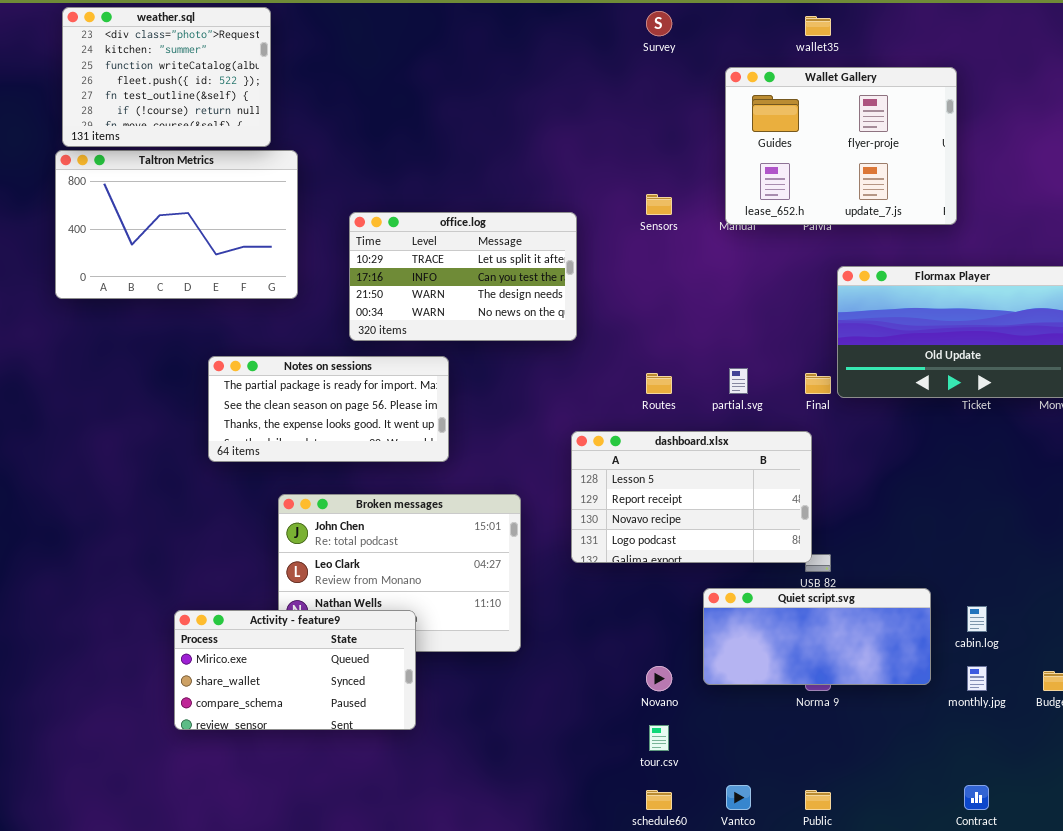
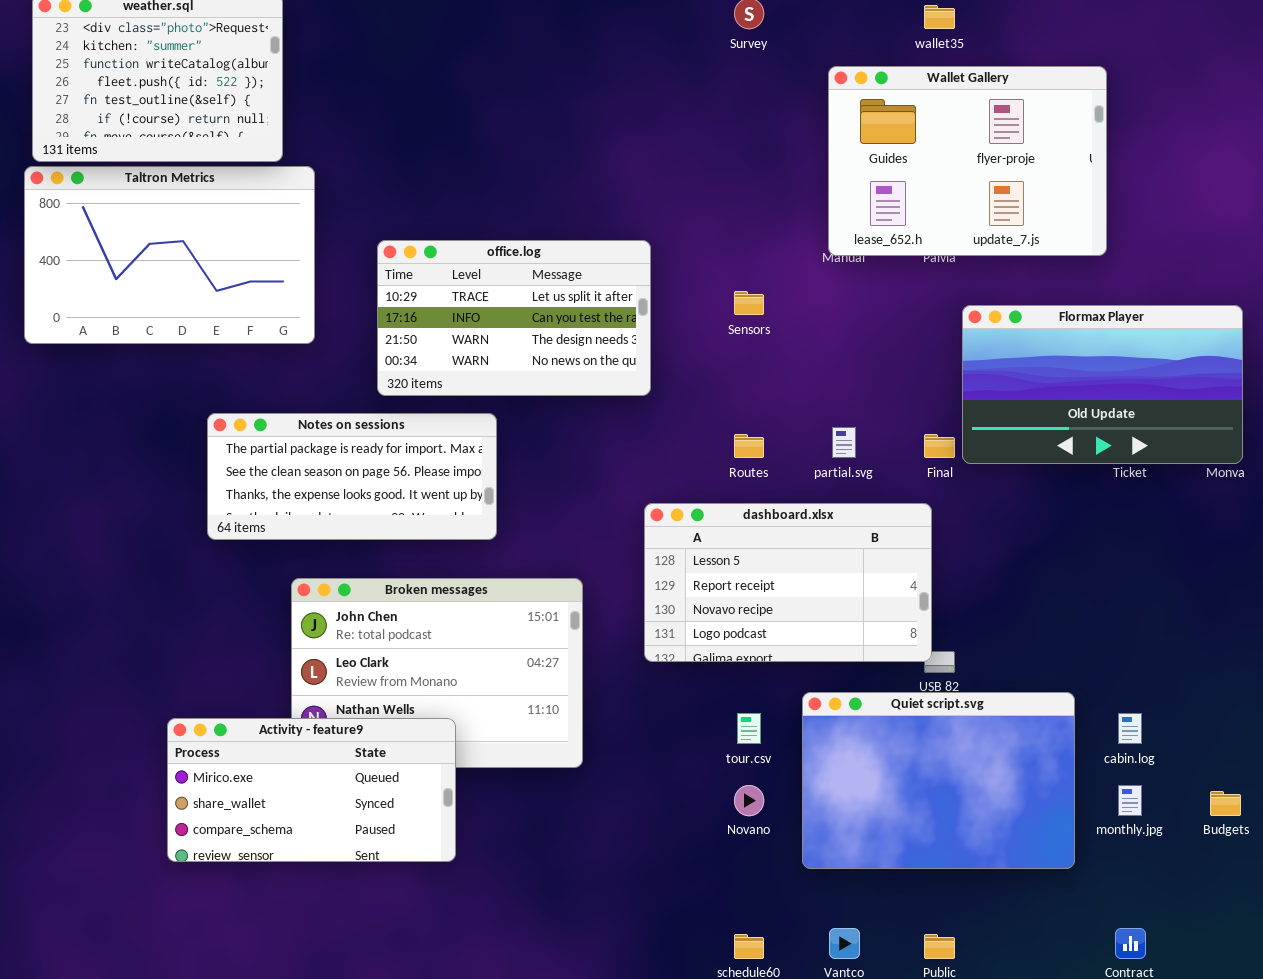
Sensors: [646,194,672,215] -> [734,291,764,315], moved
Quiet script.svg: [703,588,931,685] -> [802,692,1075,869], resized
tour.csv: [649,725,669,751] -> [737,713,761,744], moved

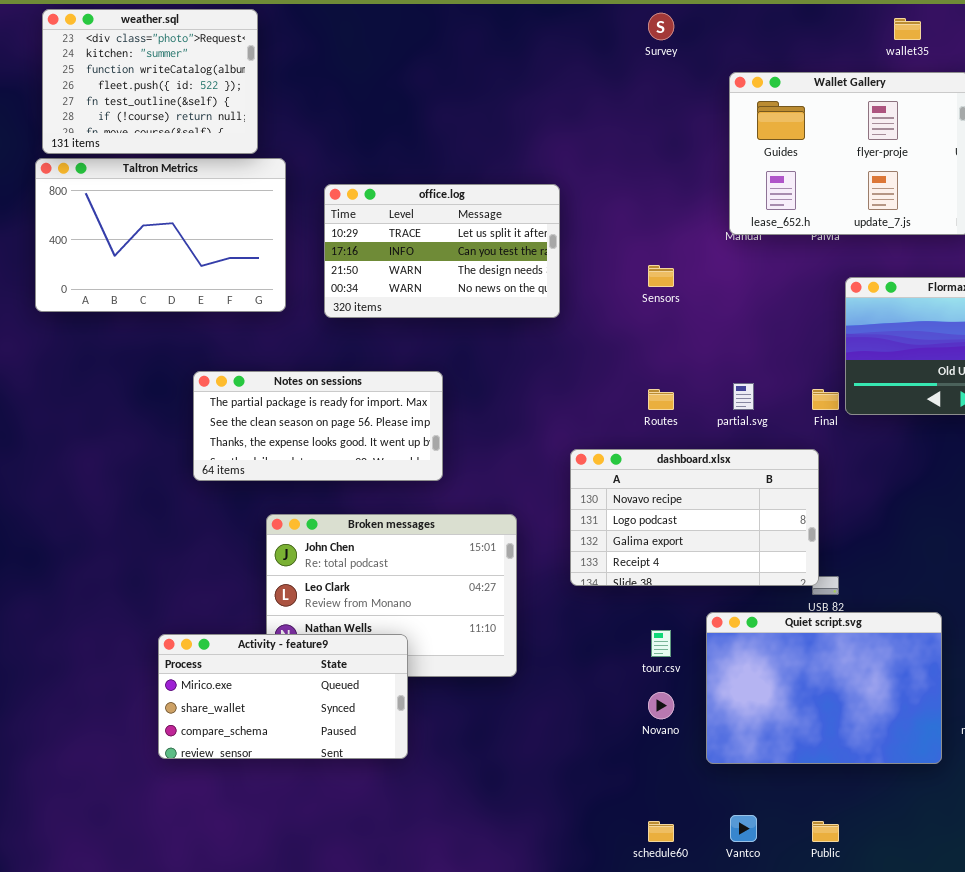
wallet35: [924,5,955,29] -> [894,18,921,40], moved
office.log: [377,240,651,396] -> [324,184,560,318], moved
dashboard.xlsx: [644,503,932,662] -> [570,449,819,586], scrolled down 2 rows

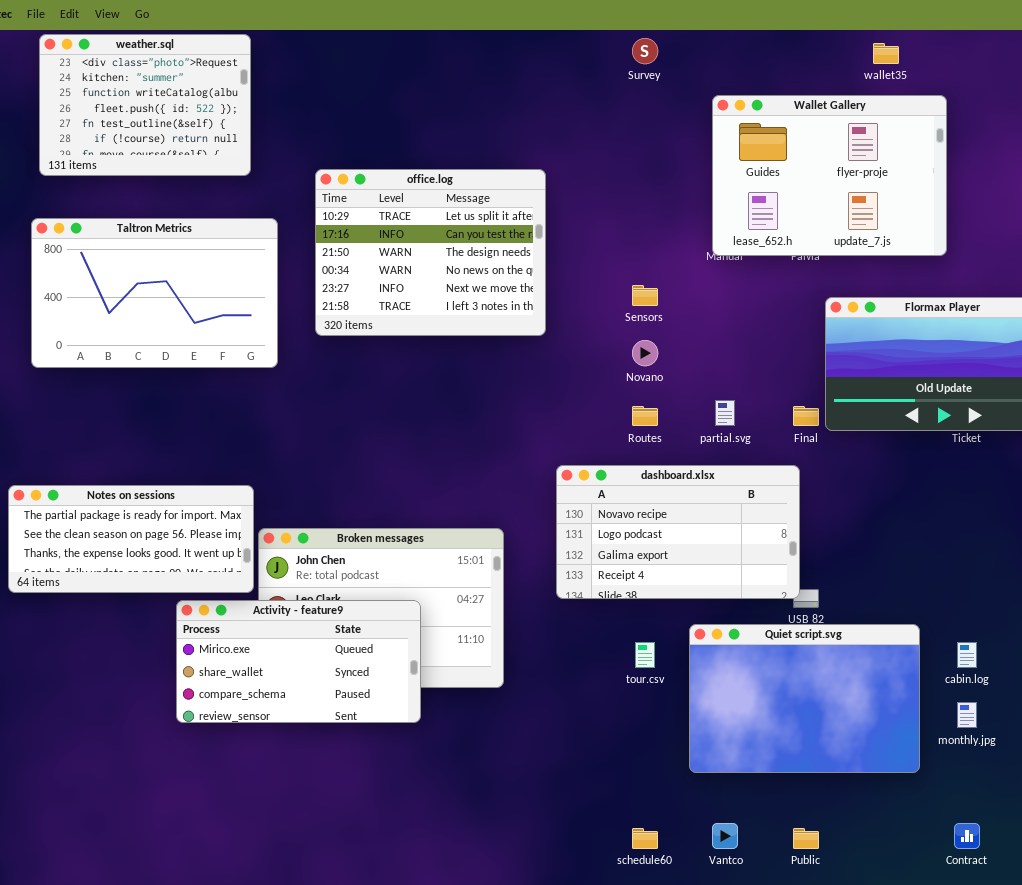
Taltron Metrics: [35,158,286,312] -> [31,218,278,368], moved
office.log: [324,184,560,318] -> [315,169,546,336], resized
Notes on sessions: [193,371,443,481] -> [8,485,254,593], moved
Activity - feature9: [158,634,408,759] -> [176,600,421,723], moved
Novano: [648,692,674,719] -> [632,340,658,366], moved

